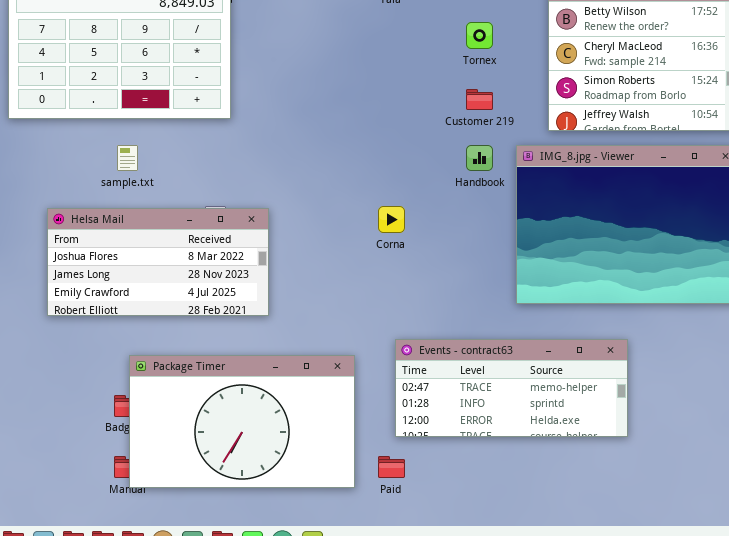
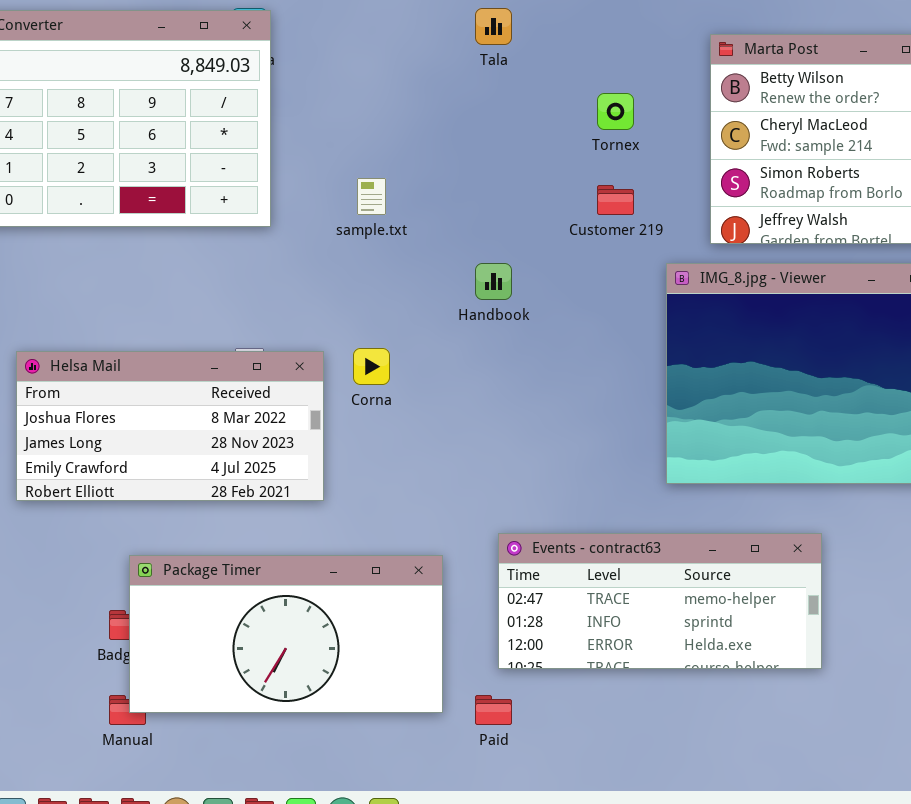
sample.txt: [117,145,138,171] -> [357,178,386,215], moved
Handbook: [466,145,493,171] -> [475,263,512,300], moved
Corna: [378,206,405,233] -> [353,348,390,385], moved
Package Timer: [129,355,355,488] -> [129,555,443,713], resized

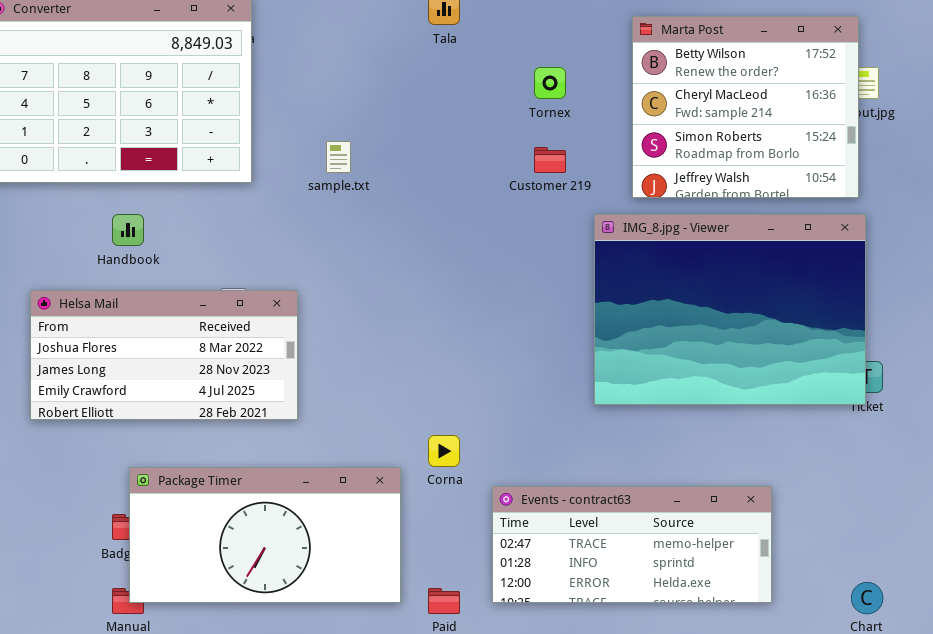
Handbook: [475,263,512,300] -> [112,214,144,246], moved
Corna: [353,348,390,385] -> [428,435,460,467], moved
Events - contract63: [498,533,822,669] -> [492,486,772,603], moved

